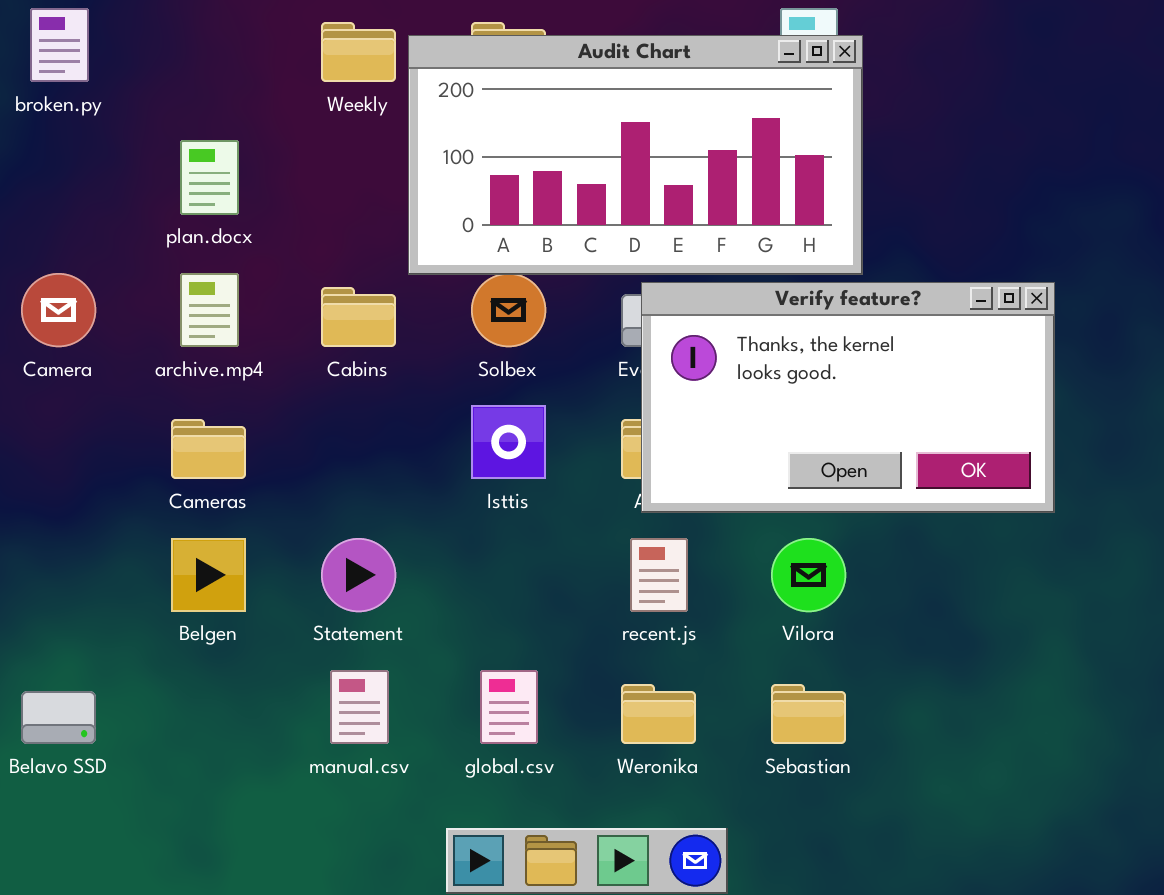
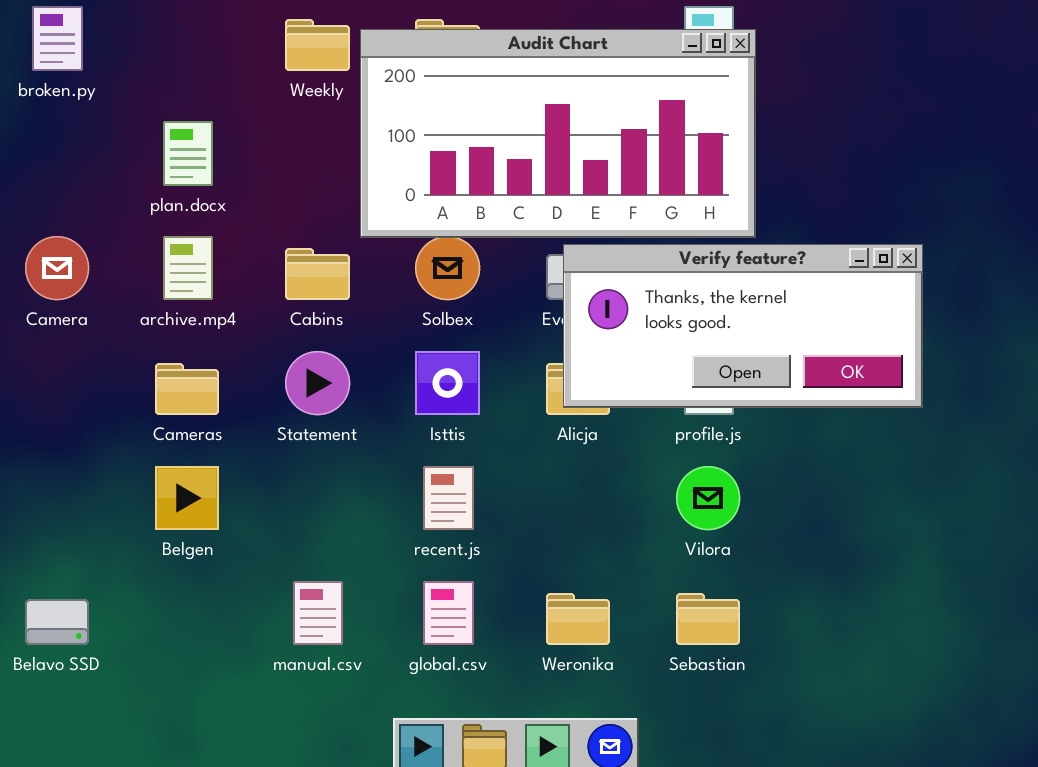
Verify feature?: [641,282,1055,513] -> [563,244,923,408], resized
Statement: [321,538,396,612] -> [285,351,350,415], moved
recent.js: [630,538,688,612] -> [423,466,474,530], moved

